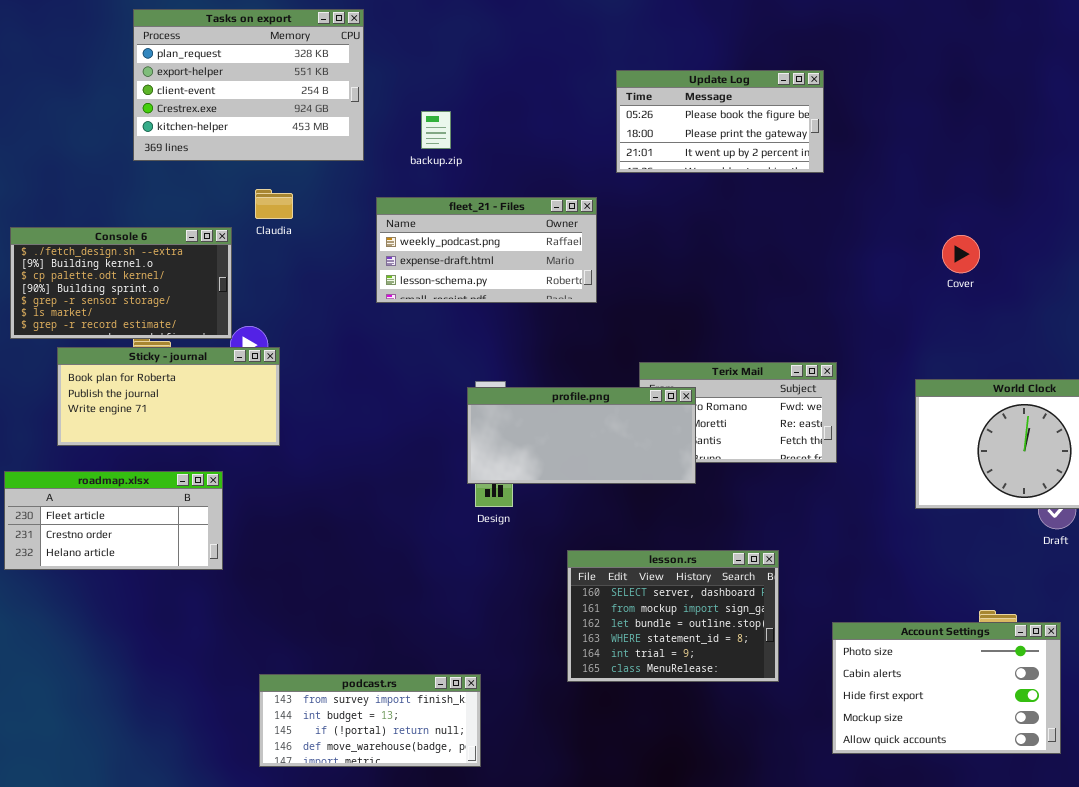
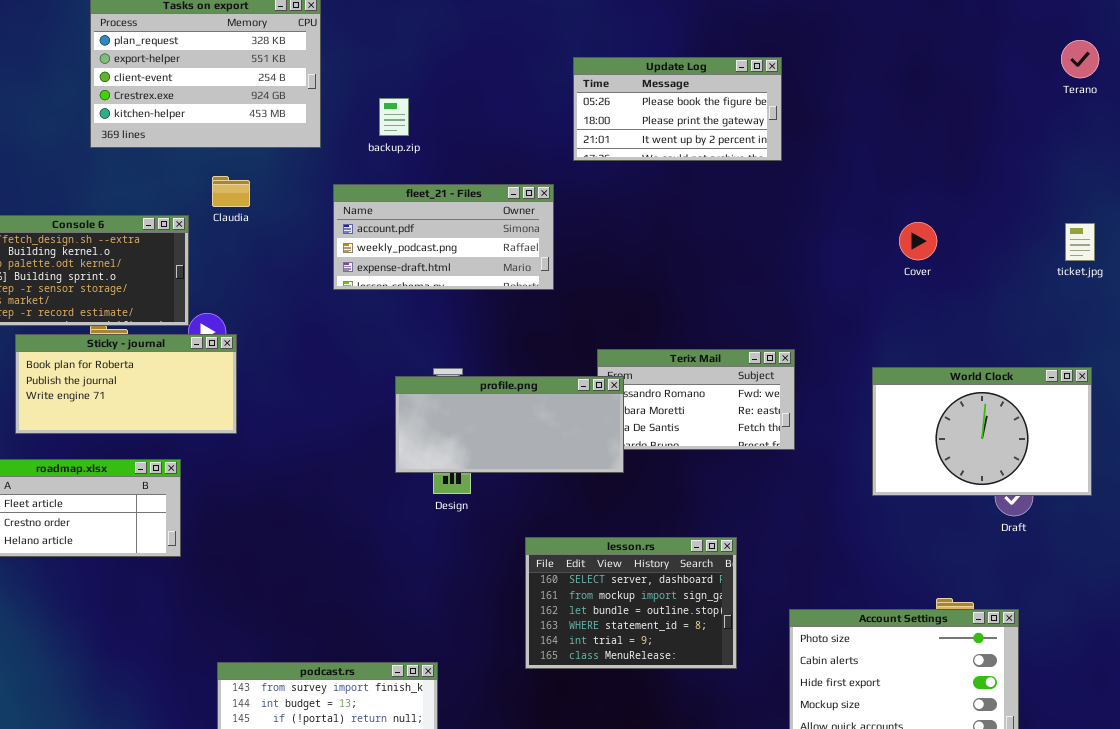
fleet_21 - Files: [376,197,597,303] -> [333,184,554,290], scrolled up 1 row
profile.png: [467,387,696,484] -> [395,376,624,473], moved

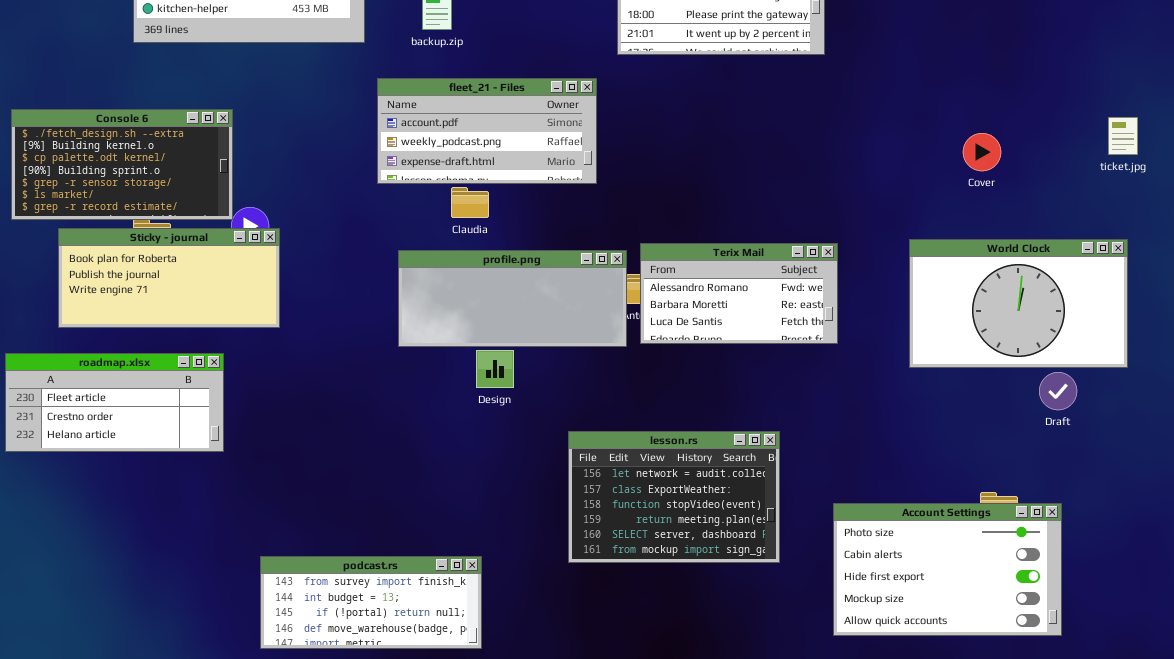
Claudia: [212,176,250,207] -> [451,187,489,218], moved
Cover: [899,222,937,260] -> [963,133,1001,171], moved
World Clock: [872,367,1092,496] -> [909,239,1128,368], moved
profile.png: [395,376,624,473] -> [398,250,627,347], moved
lesson.rs: [525,537,737,669] -> [568,431,780,563], scrolled up 4 rows

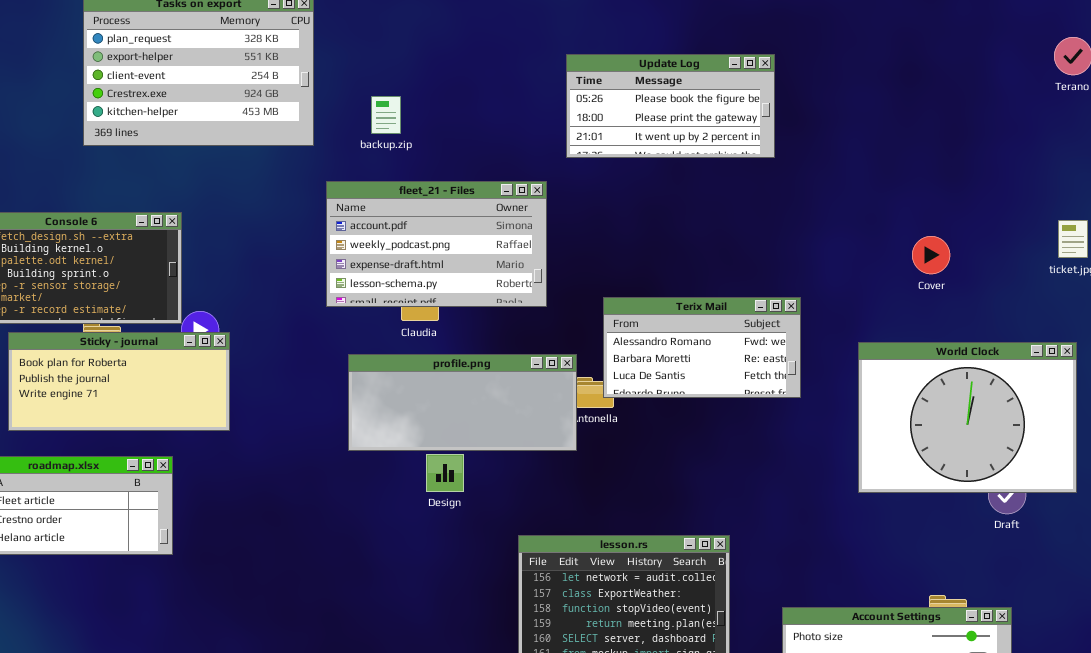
fleet_21 - Files: [377,78,597,184] -> [326,181,547,307], resized
World Clock: [909,239,1128,368] -> [858,342,1077,493], resized
Terix Mail: [640,243,838,344] -> [603,297,801,398], moved

